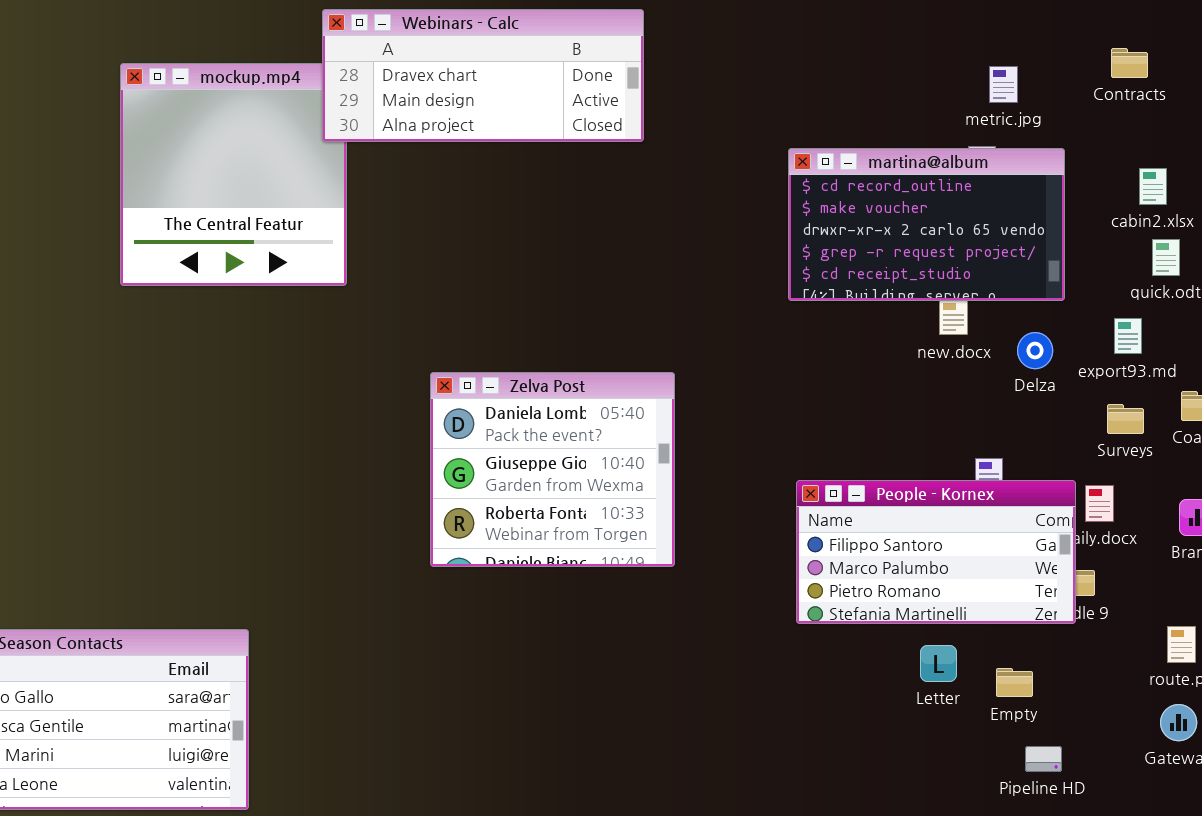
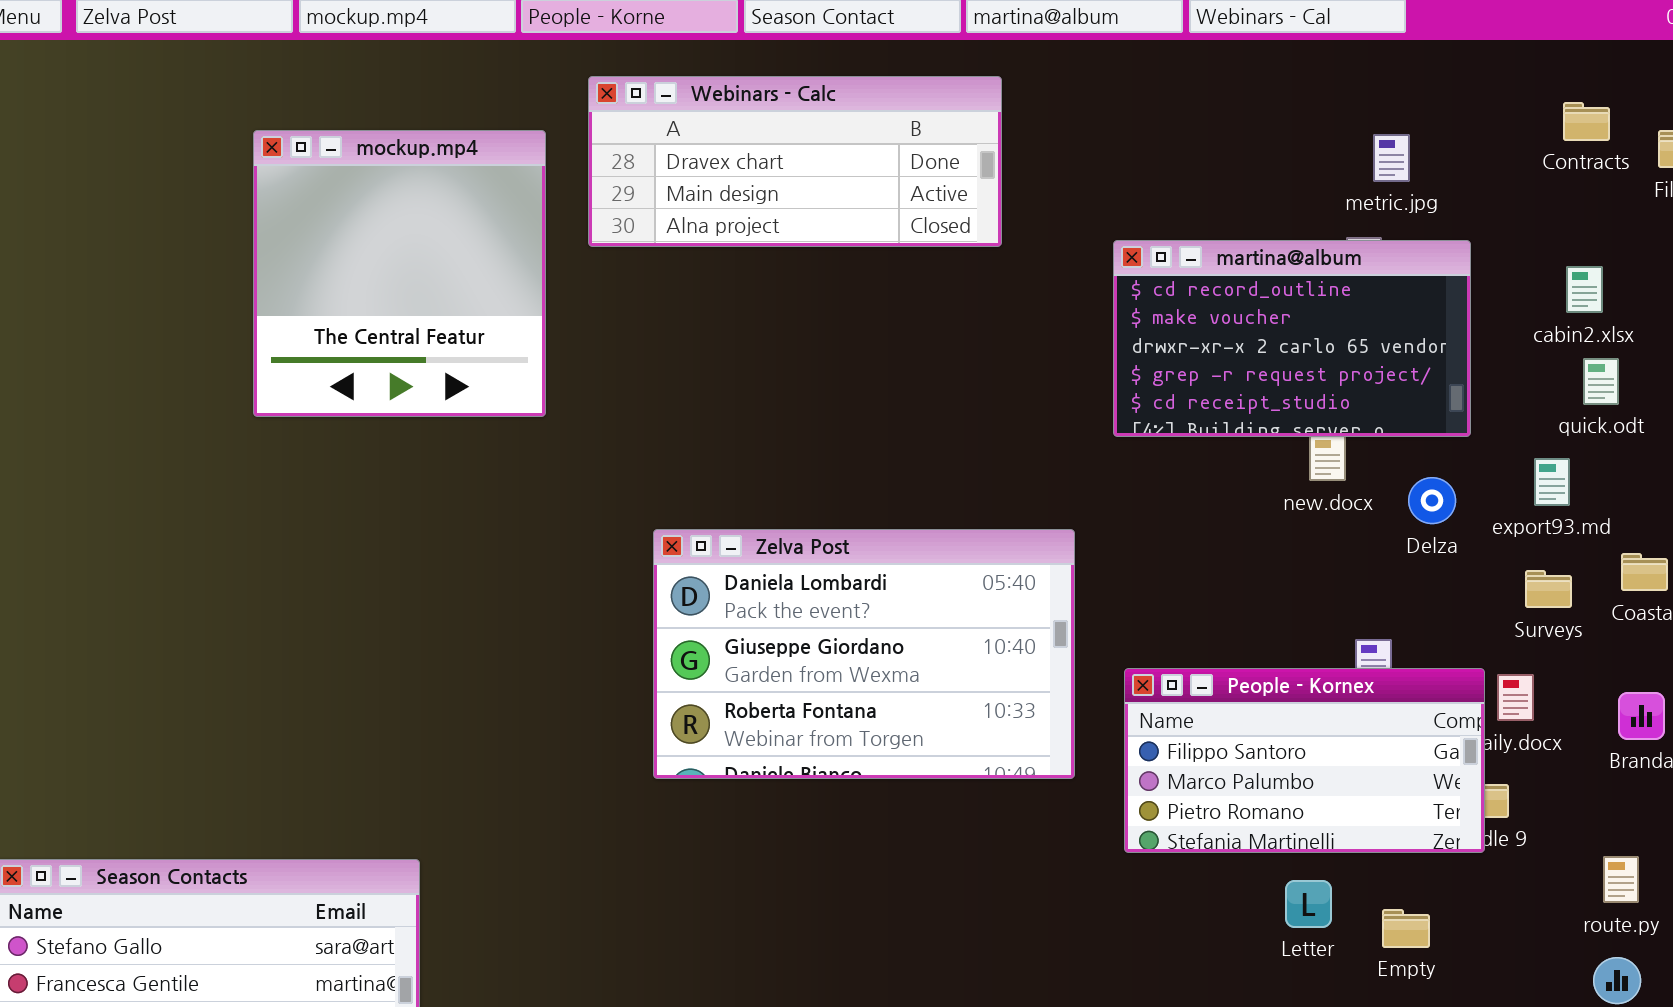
Webinars - Calc: [322,9,644,142] -> [588,76,1002,247], moved
Contracts: [1111,48,1148,78] -> [1563,102,1610,141], moved
Zelva Post: [430,372,675,567] -> [653,529,1075,779], resized

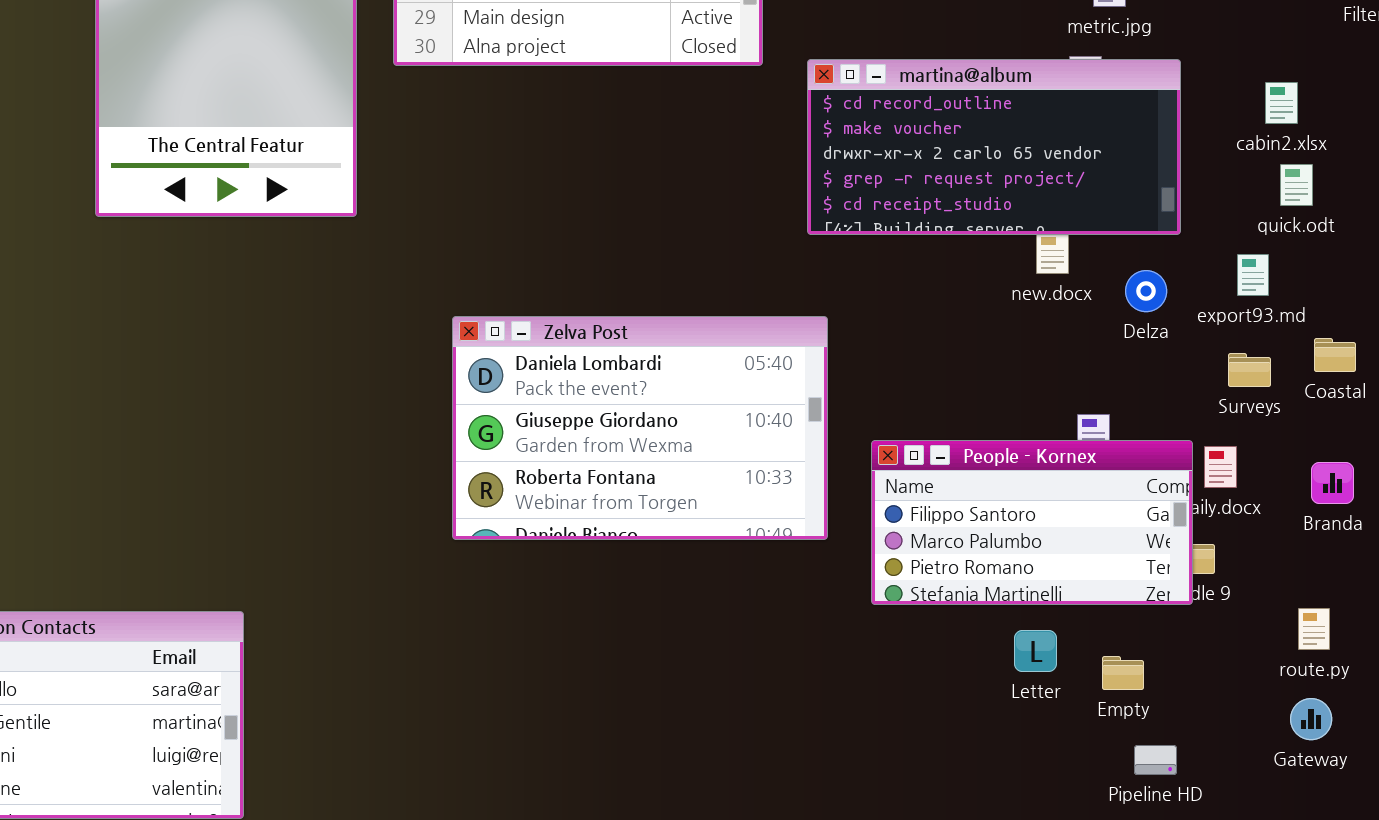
martina@album: [1113,240,1471,437] -> [807,59,1181,235], resized

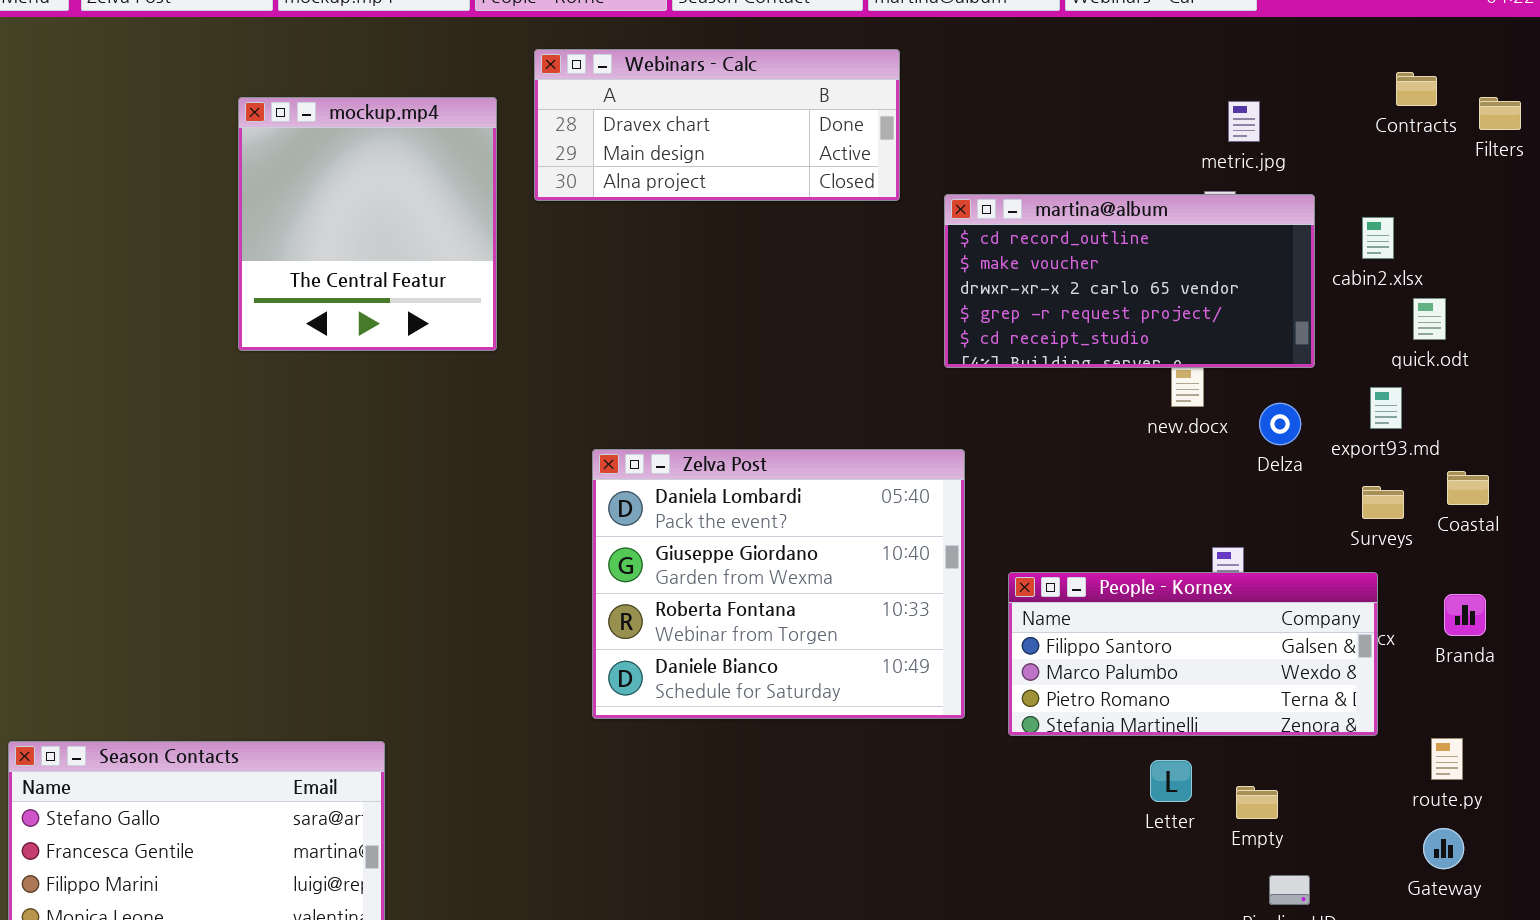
cabin2.xlsx: [1265,82,1298,124] -> [1362,217,1394,259], moved
Zelva Post: [452,316,828,540] -> [592,449,965,719], resized
People - Kornex: [871,440,1193,605] -> [1008,572,1378,736], resized

